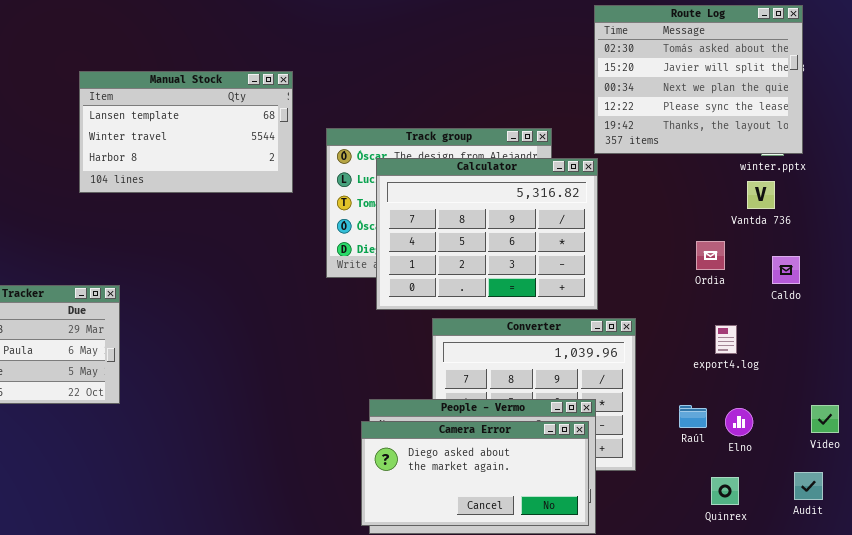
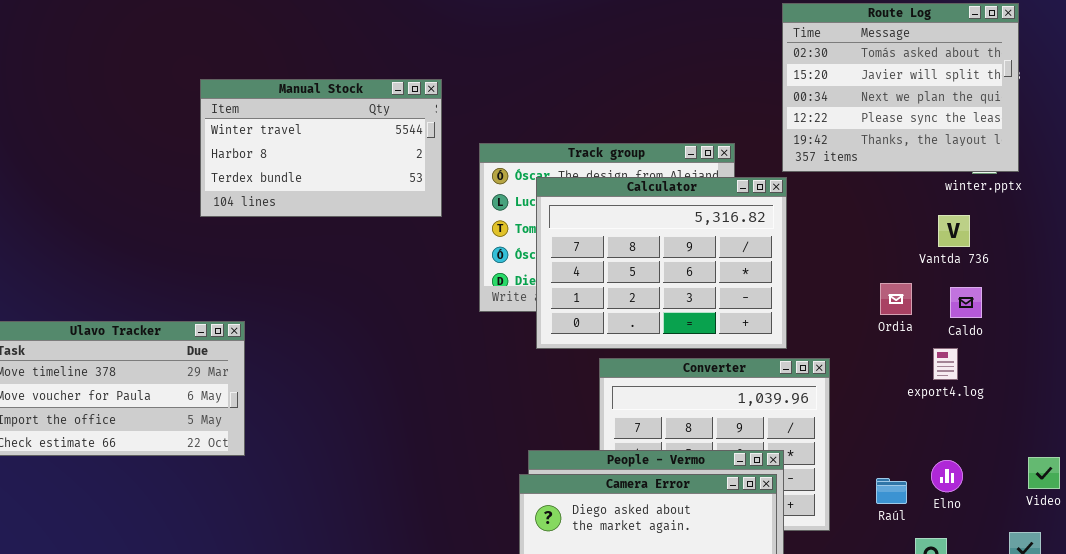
Manual Stock: [79,71,293,193] -> [200,79,442,217], scrolled down 1 row
Vantda 736: [747,181,775,209] -> [938,215,970,247], moved
Ordia: [696,241,725,270] -> [880,283,912,315], moved
Caldo: [772,256,800,284] -> [950,287,982,318], moved
export4.log: [715,325,737,354] -> [933,348,958,380], moved
Raúl: [679,405,707,428] -> [876,478,907,504], moved

